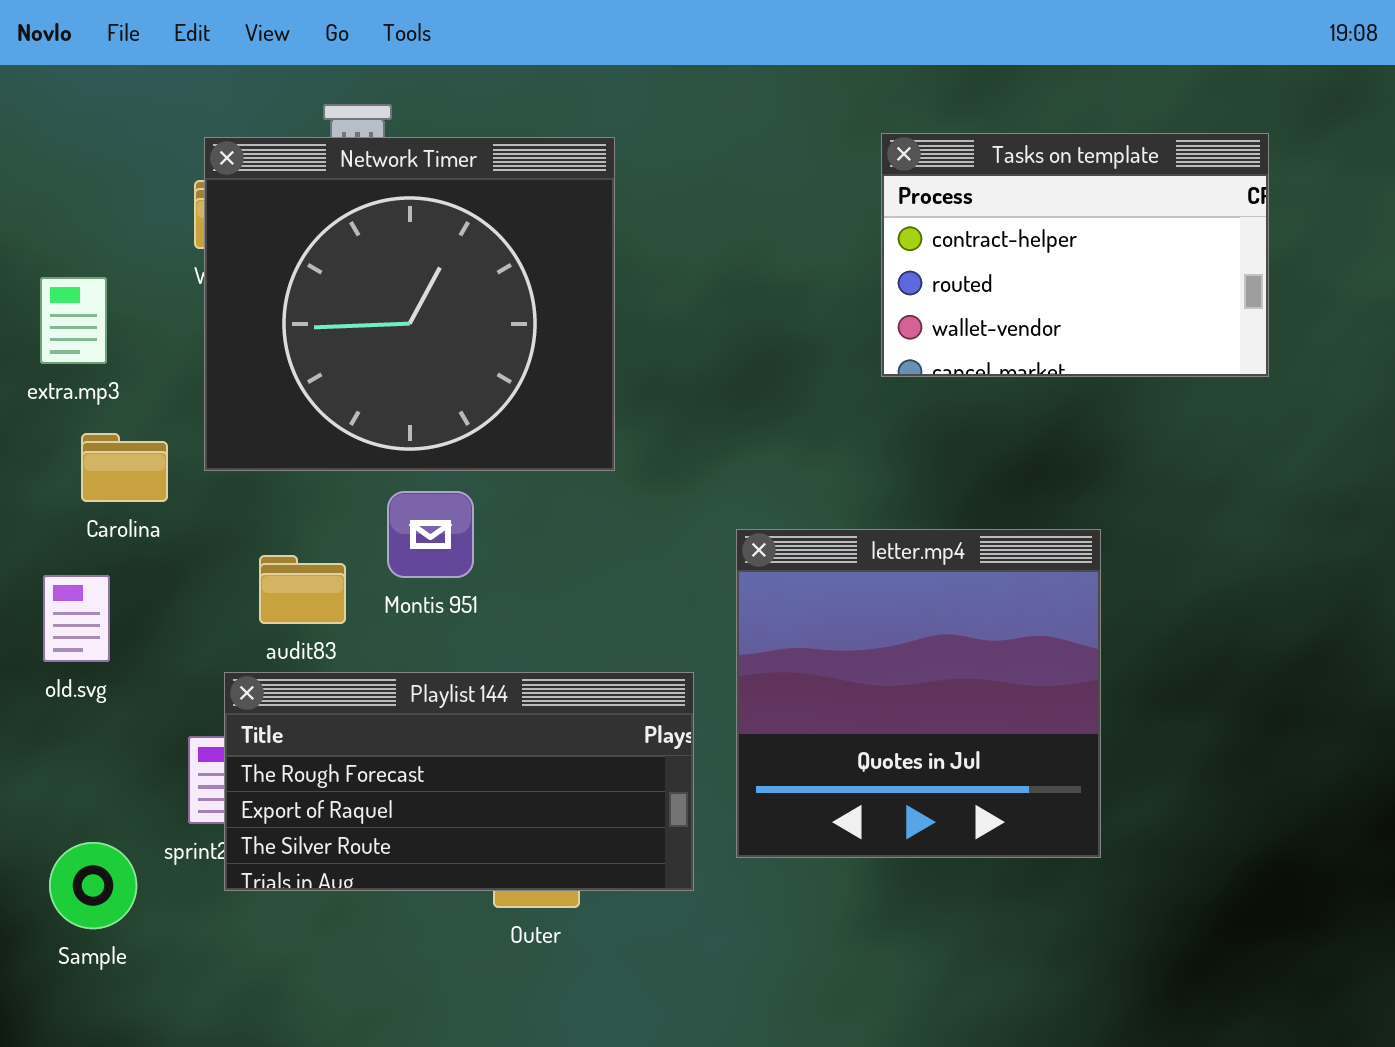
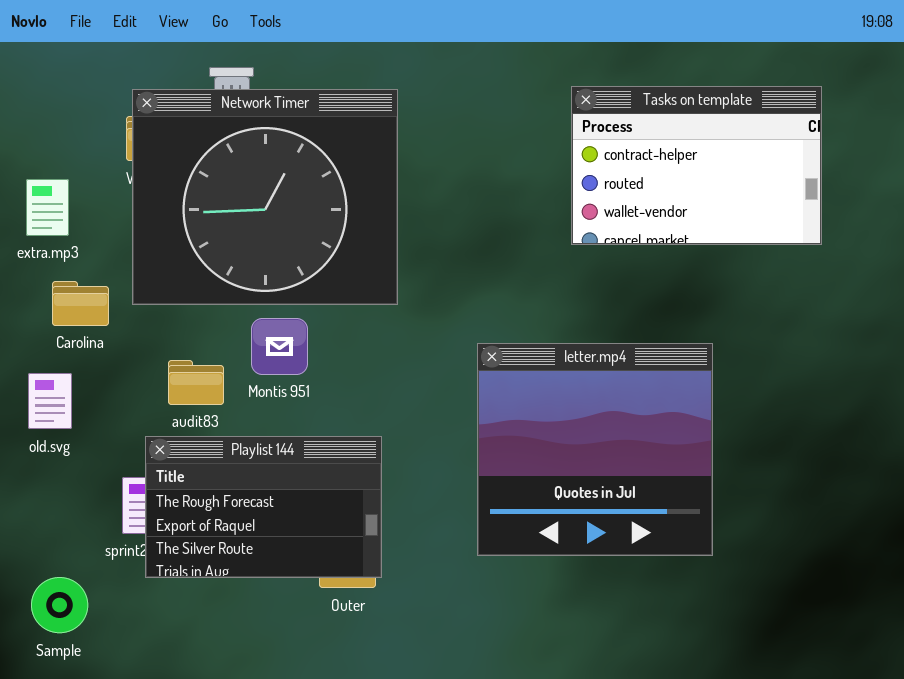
Playlist 144: [224,672,694,891] -> [145,436,382,578], resized
Sample: [49,842,137,929] -> [31,577,88,633], moved

